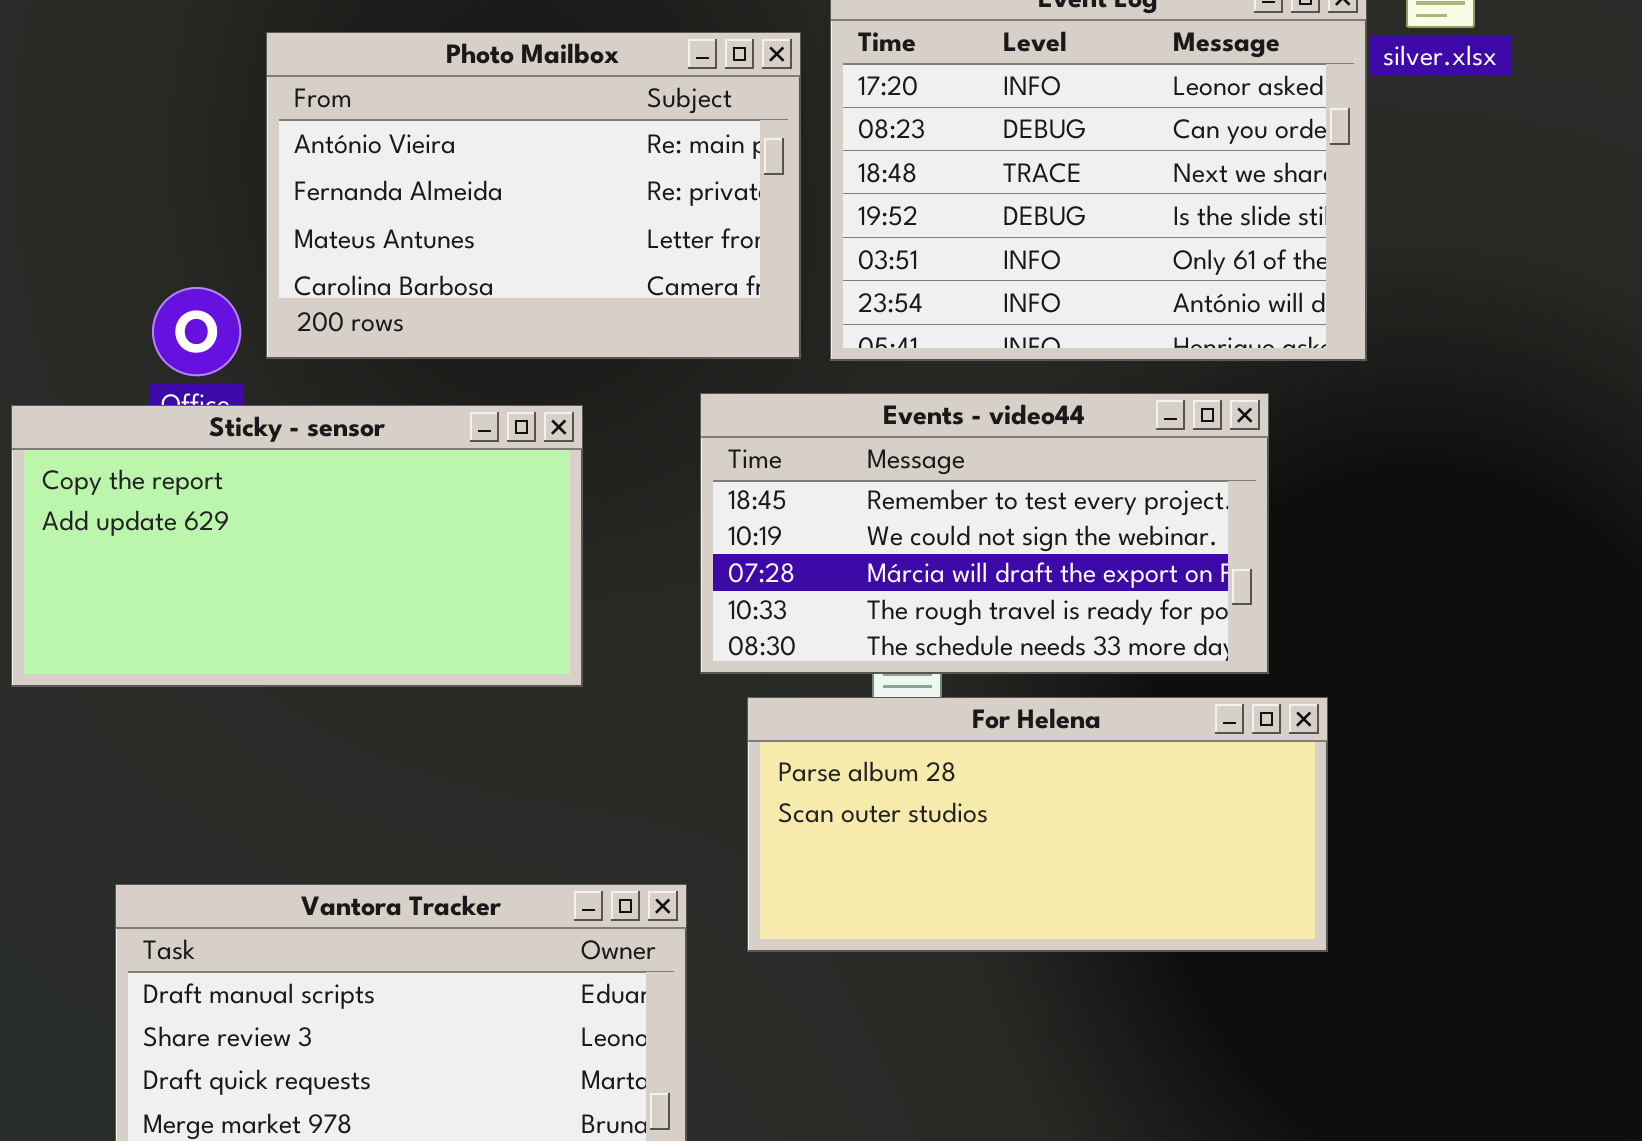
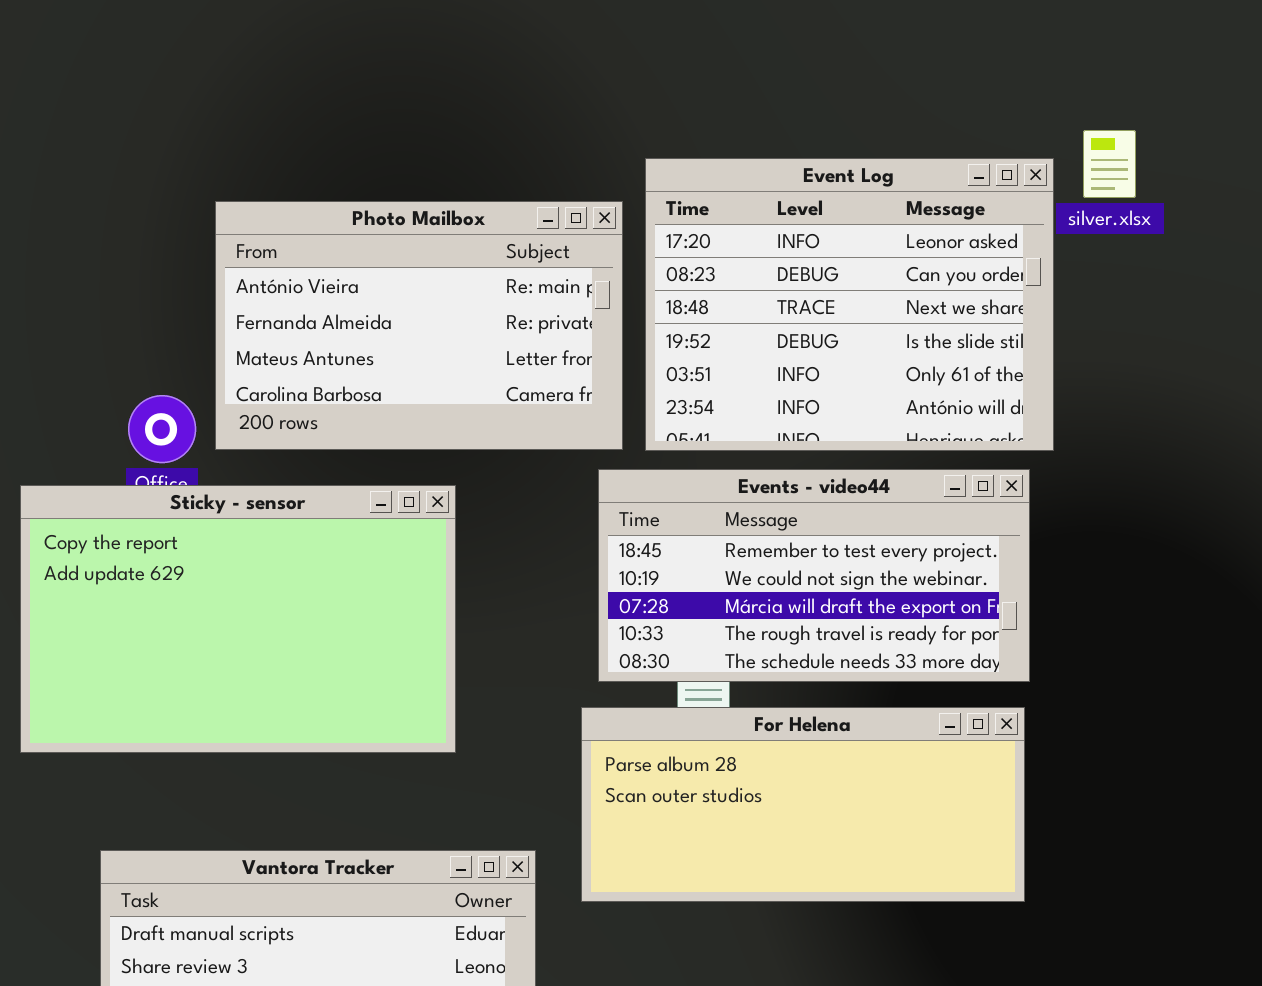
Events - video44: [700,393,1269,674] -> [598,469,1030,682], moved
Sticky - sensor: [11,405,583,687] -> [20,485,456,753], resized

